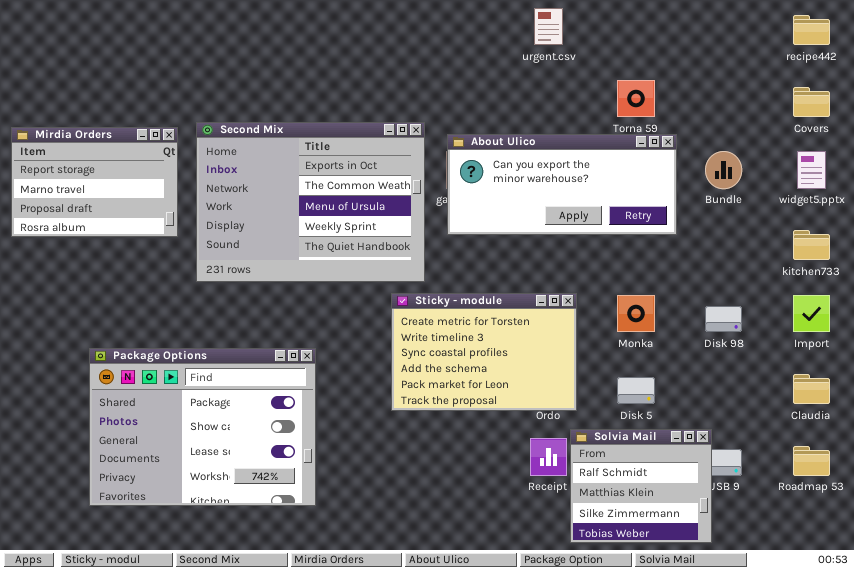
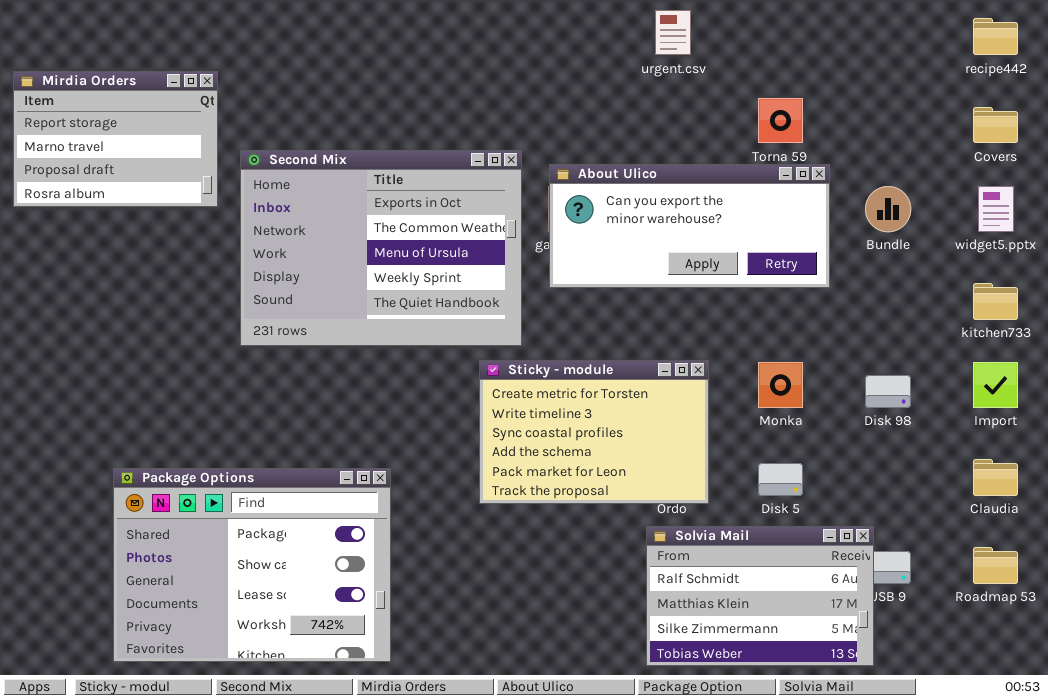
Mirdia Orders: [11,127,178,237] -> [13,71,218,207], moved
Package Options: [89,348,316,506] -> [113,468,391,662], moved
Solvia Mail: [570,429,712,543] -> [646,526,874,666], resized

